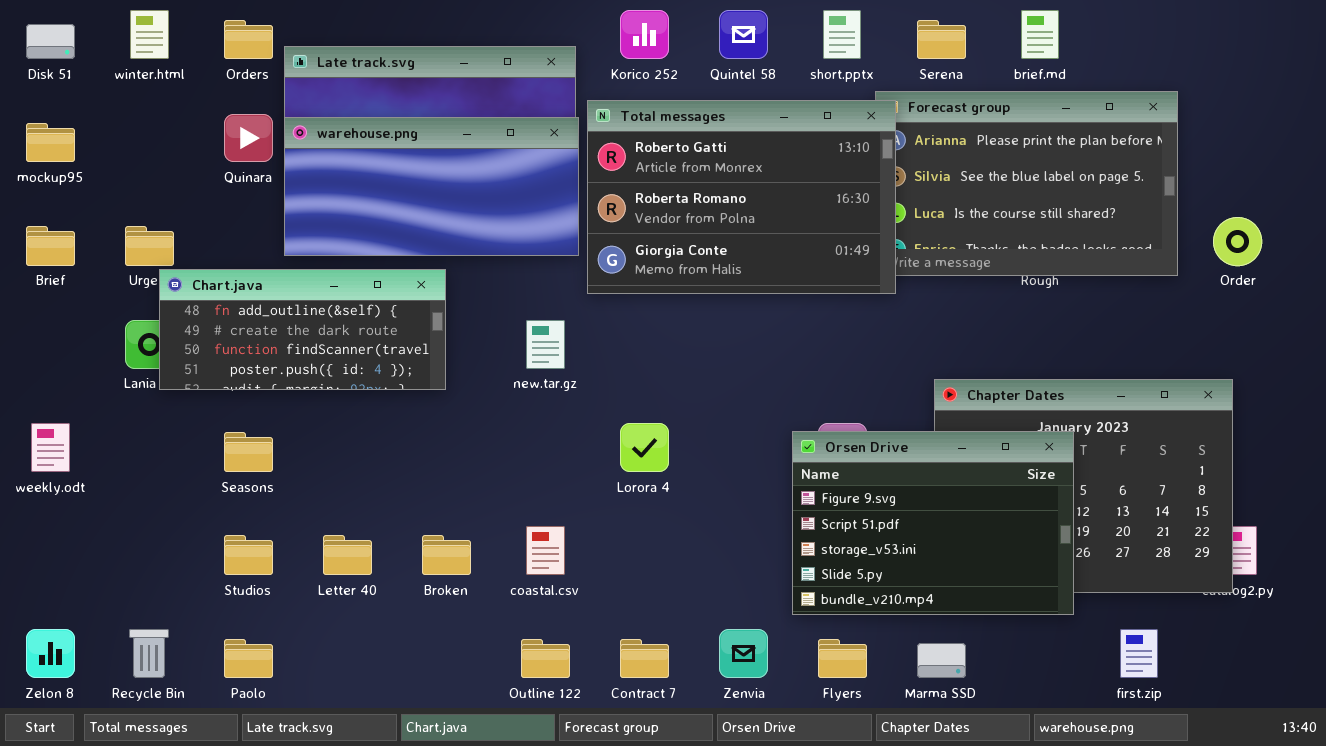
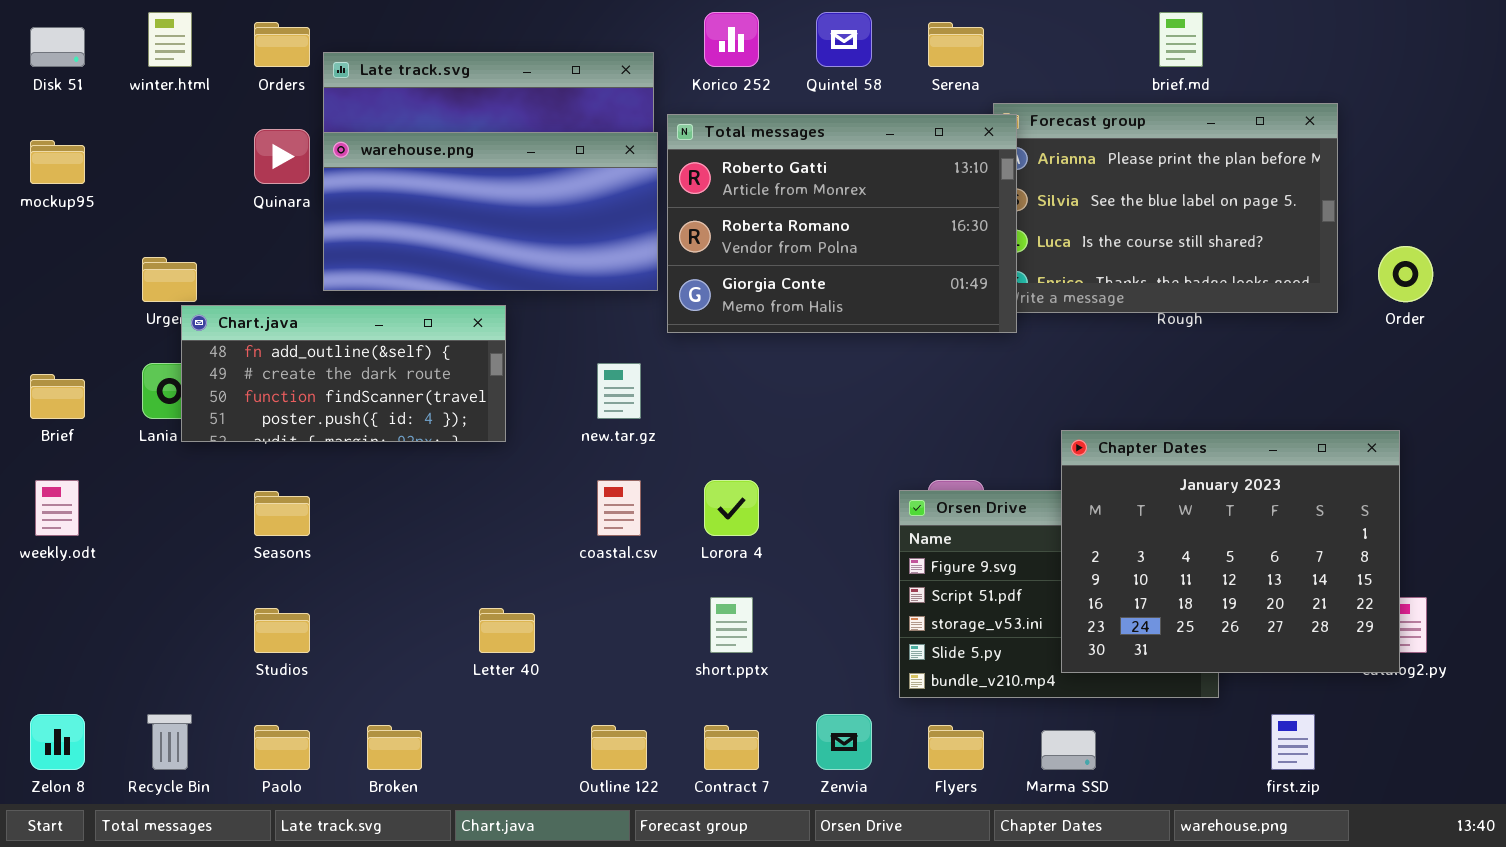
short.pptx: [823,10,861,59] -> [710,597,753,653], moved
Serena: [917,20,966,59] -> [928,22,984,67], moved
Brief: [26,226,75,266] -> [30,374,85,419], moved
Chapter Dates: [934,379,1233,593] -> [1061,430,1400,673], raised
coastal.csv: [526,526,565,575] -> [597,480,641,536], moved
Letter 40: [323,535,372,575] -> [479,608,535,653], moved
Broken: [422,535,471,575] -> [367,725,422,770], moved

